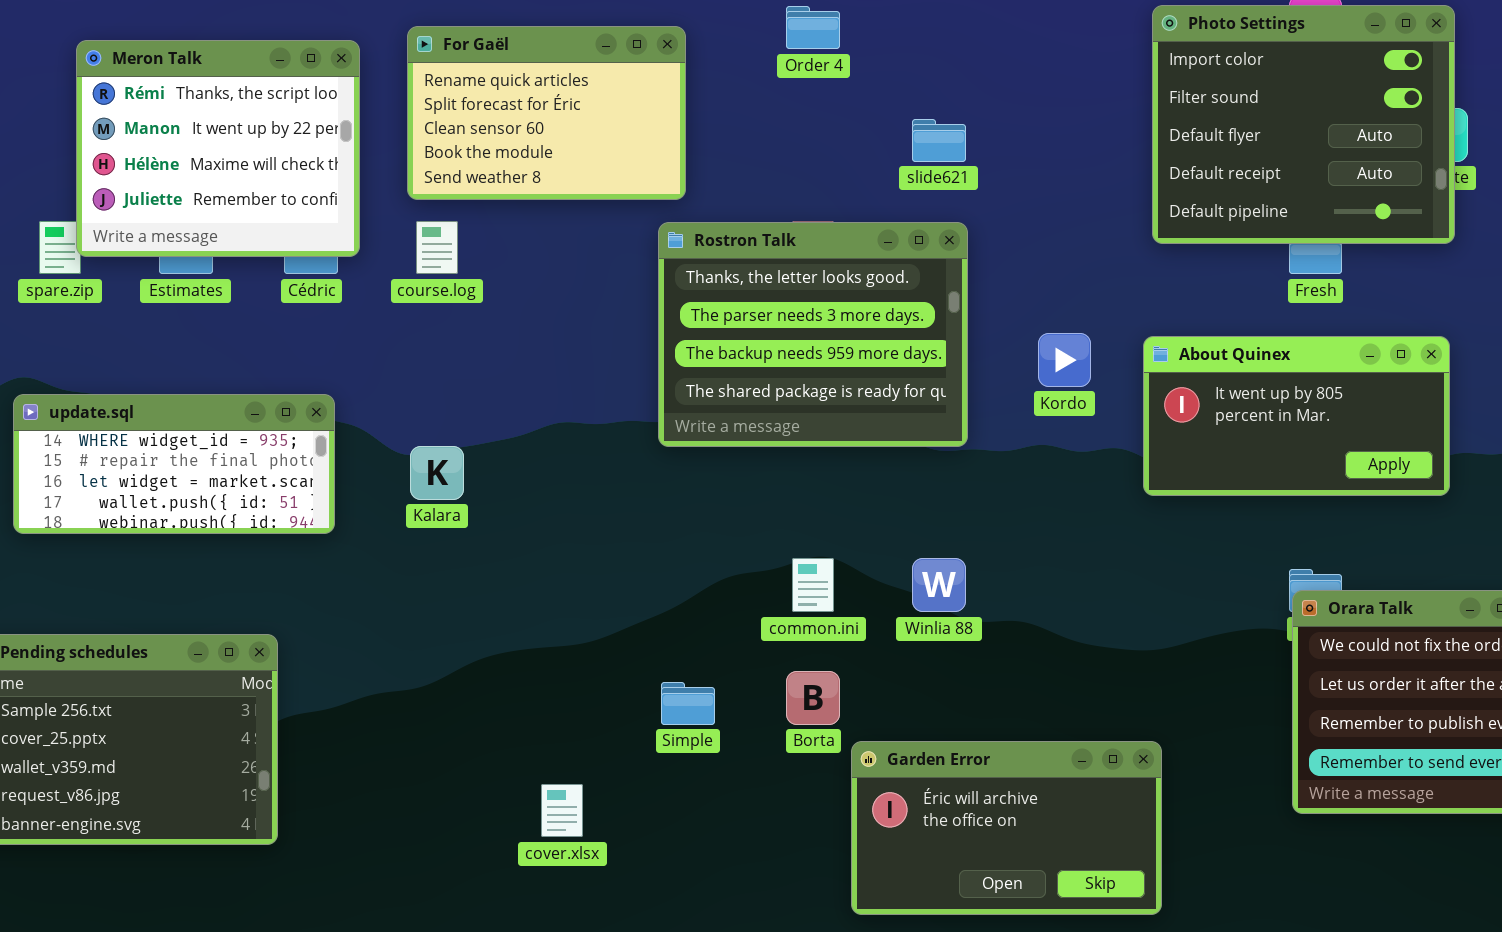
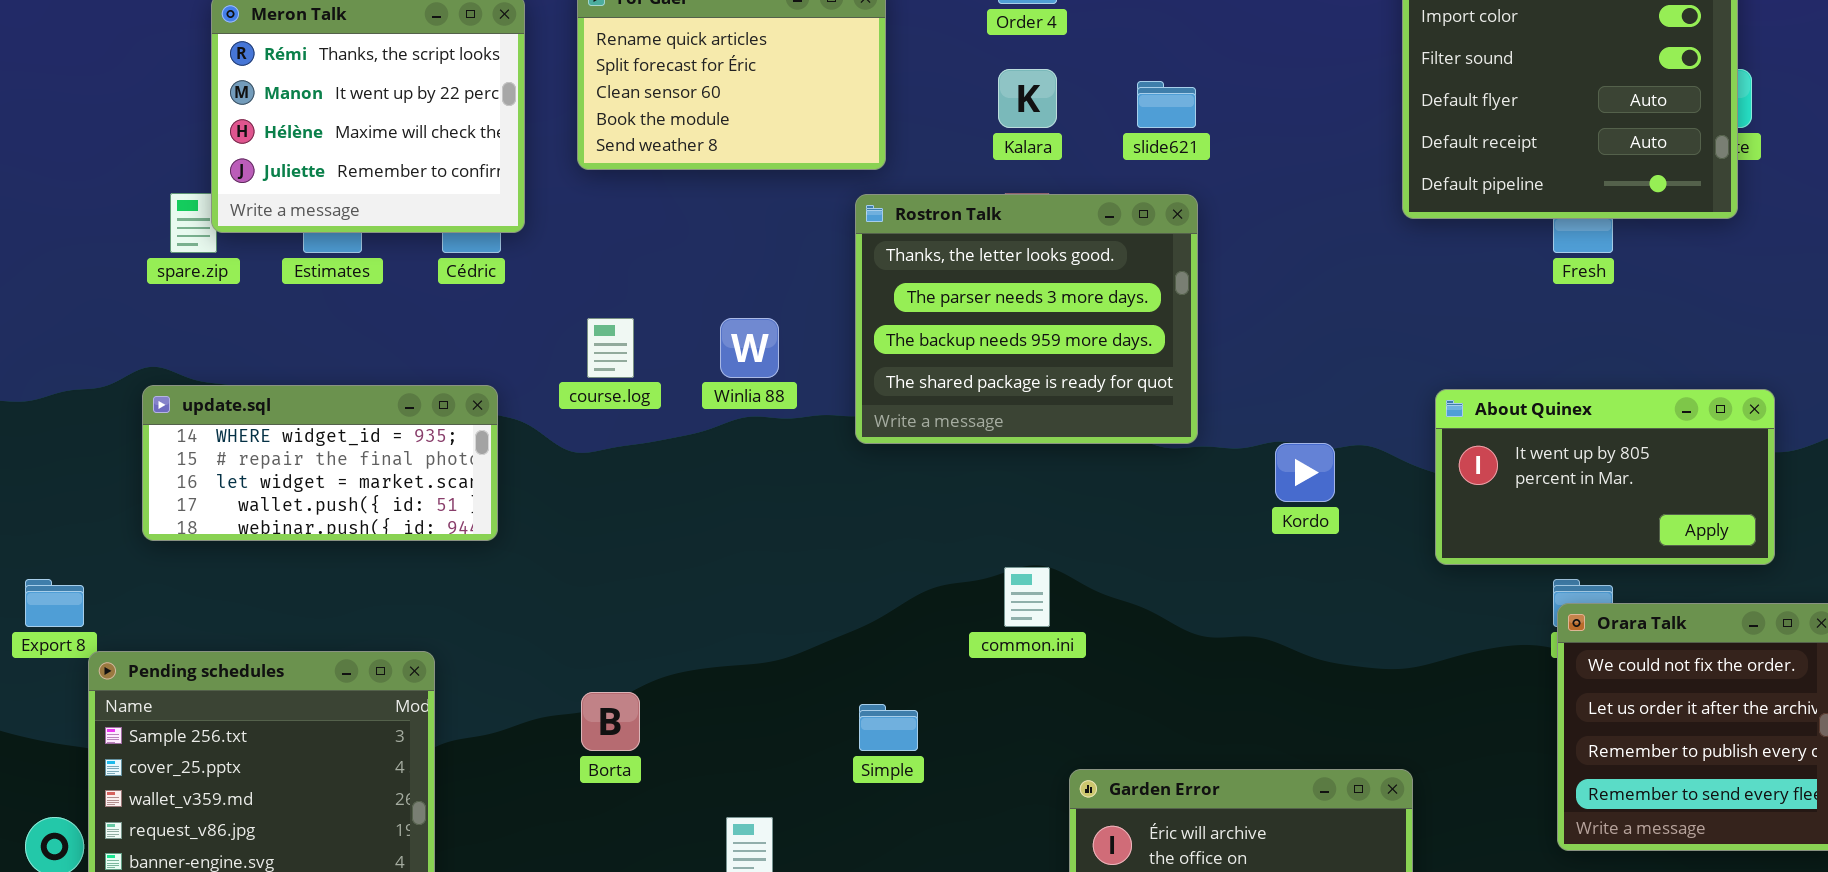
course.log: [416,221,458,274] -> [587,318,634,378], moved
Kordo: [1038,333,1091,387] -> [1275,443,1335,502], moved
About Quinex: [1143,336,1450,496] -> [1435,389,1775,565], moved
Kalara: [410,446,464,500] -> [998,69,1057,128], moved
Winlia 88: [912,558,966,612] -> [720,318,779,378], moved
Borta: [786,671,840,725] -> [581,692,640,751], moved

